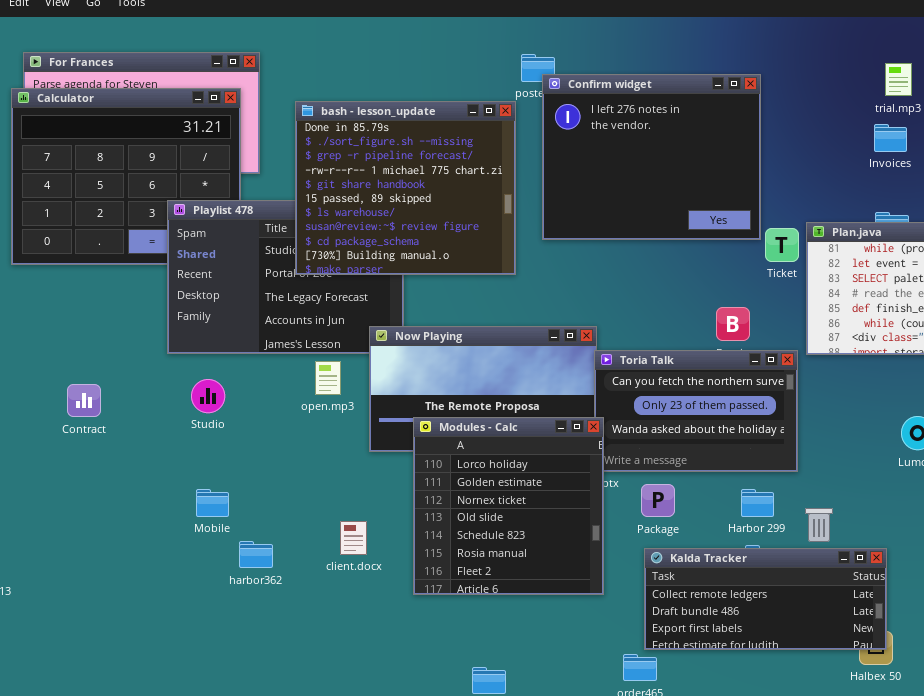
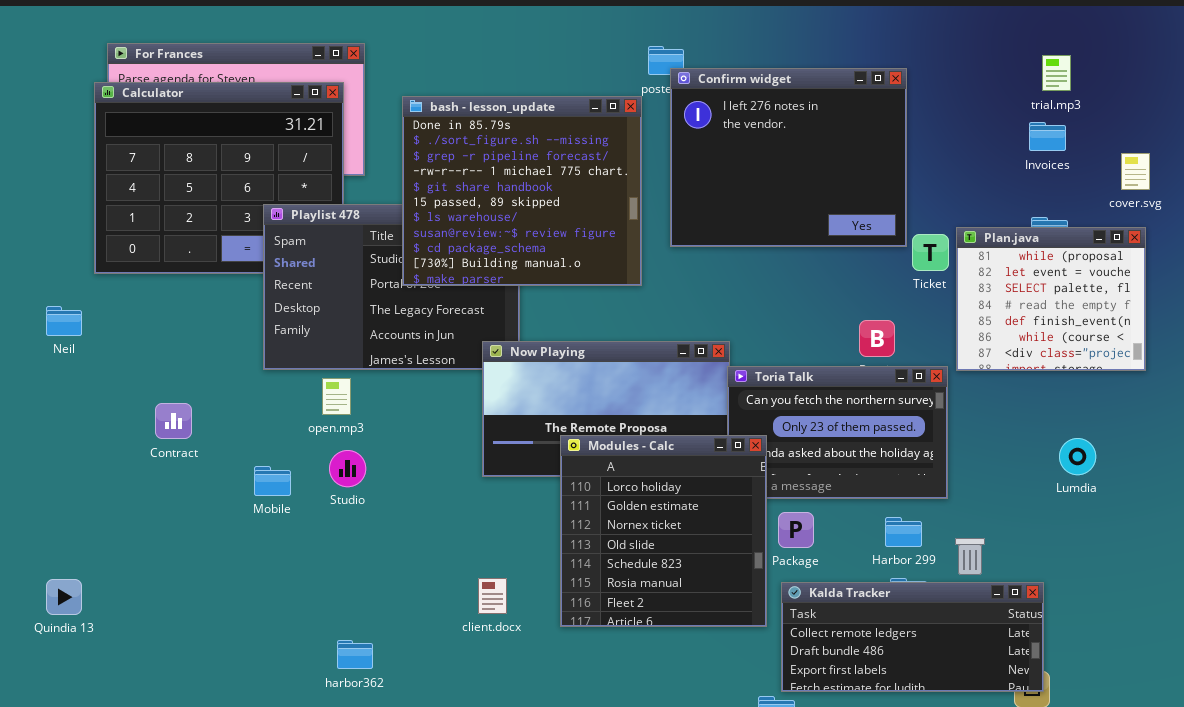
open.mp3: [315,361,341,395] -> [322,378,351,415], moved
Studio: [191,379,225,413] -> [329,450,366,487], moved
Modules - Calc: [413,417,604,595] -> [560,435,767,627], moved
Mobile: [196,489,229,517] -> [254,466,291,496], moved
client.docx: [340,521,367,555] -> [478,578,507,614], moved
harbor362: [239,541,273,568] -> [337,640,373,669], moved

